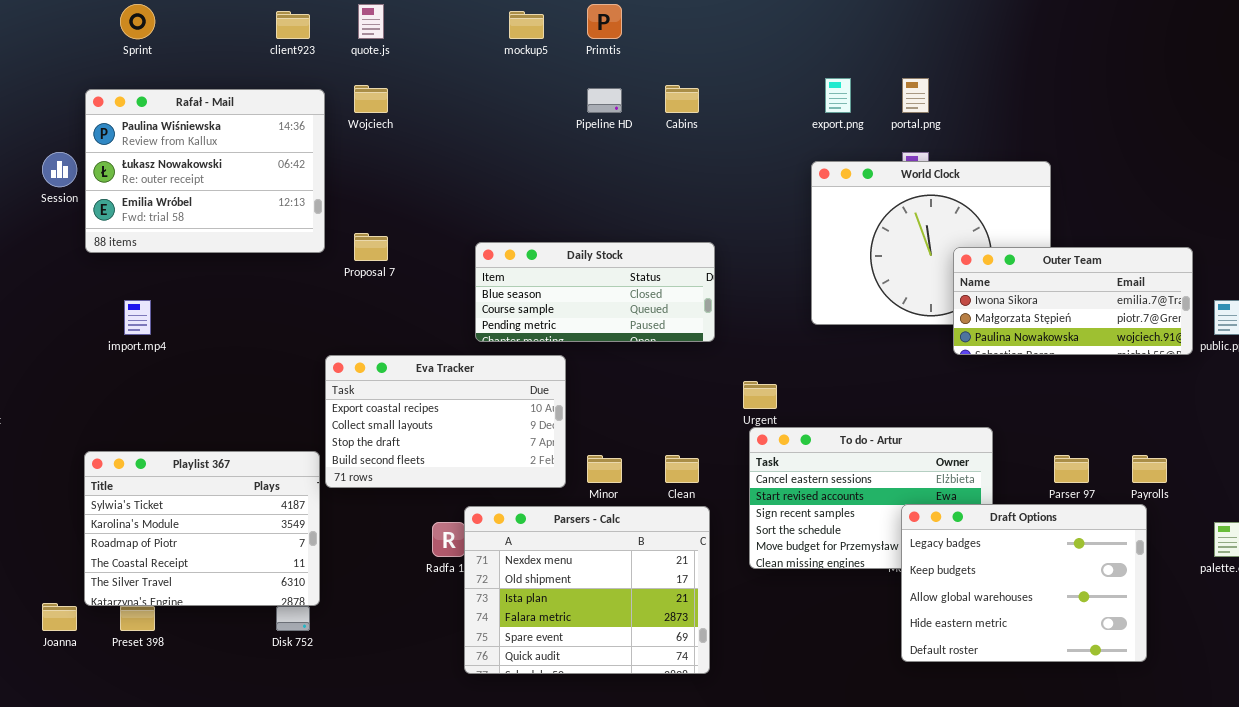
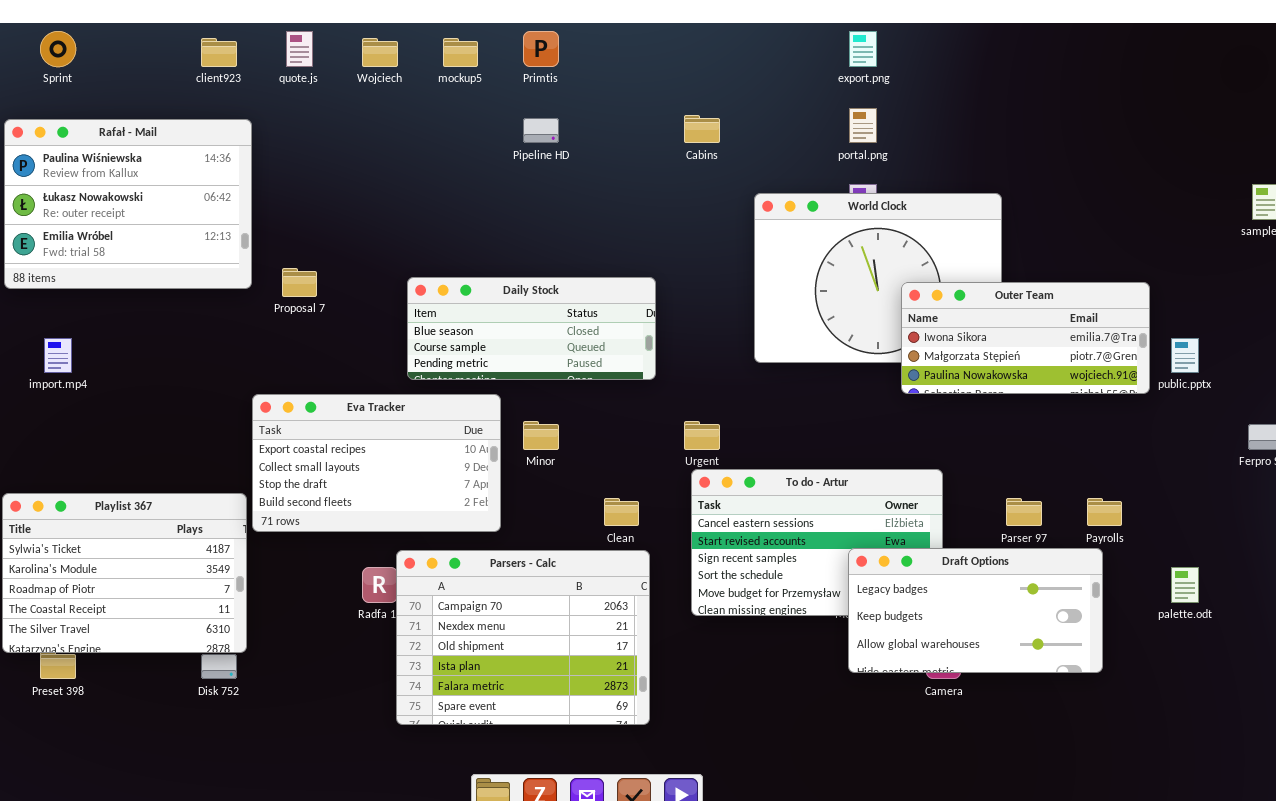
export.png: [825,78,851,113] -> [849,31,877,67], moved
Wojciech: [354,85,388,113] -> [362,38,398,67], moved
Cabins: [665,85,699,113] -> [684,115,720,143], moved
Minor: [587,455,622,483] -> [523,421,559,450], moved
Draft Options: [901,504,1147,662] -> [848,548,1103,673], resized
Parsers - Calc: [464,506,710,674] -> [396,550,650,725], scrolled up 1 row

